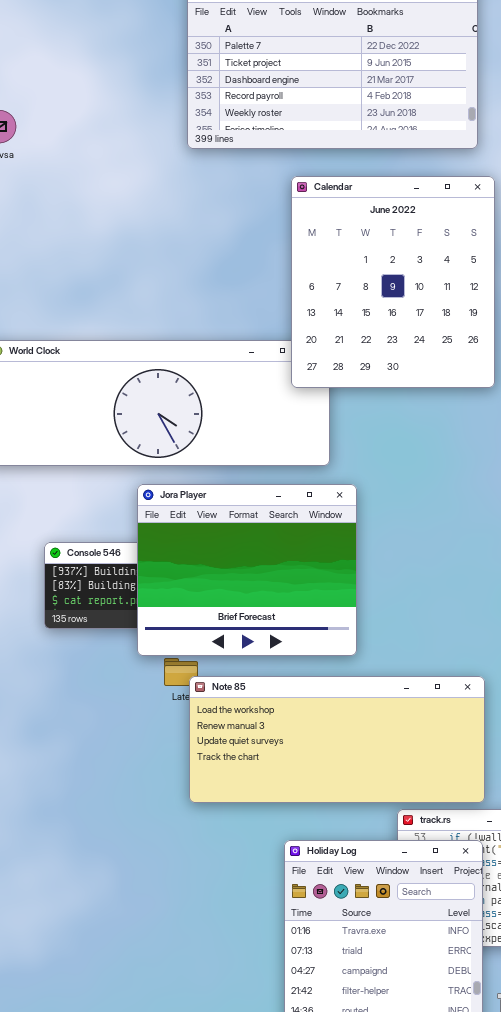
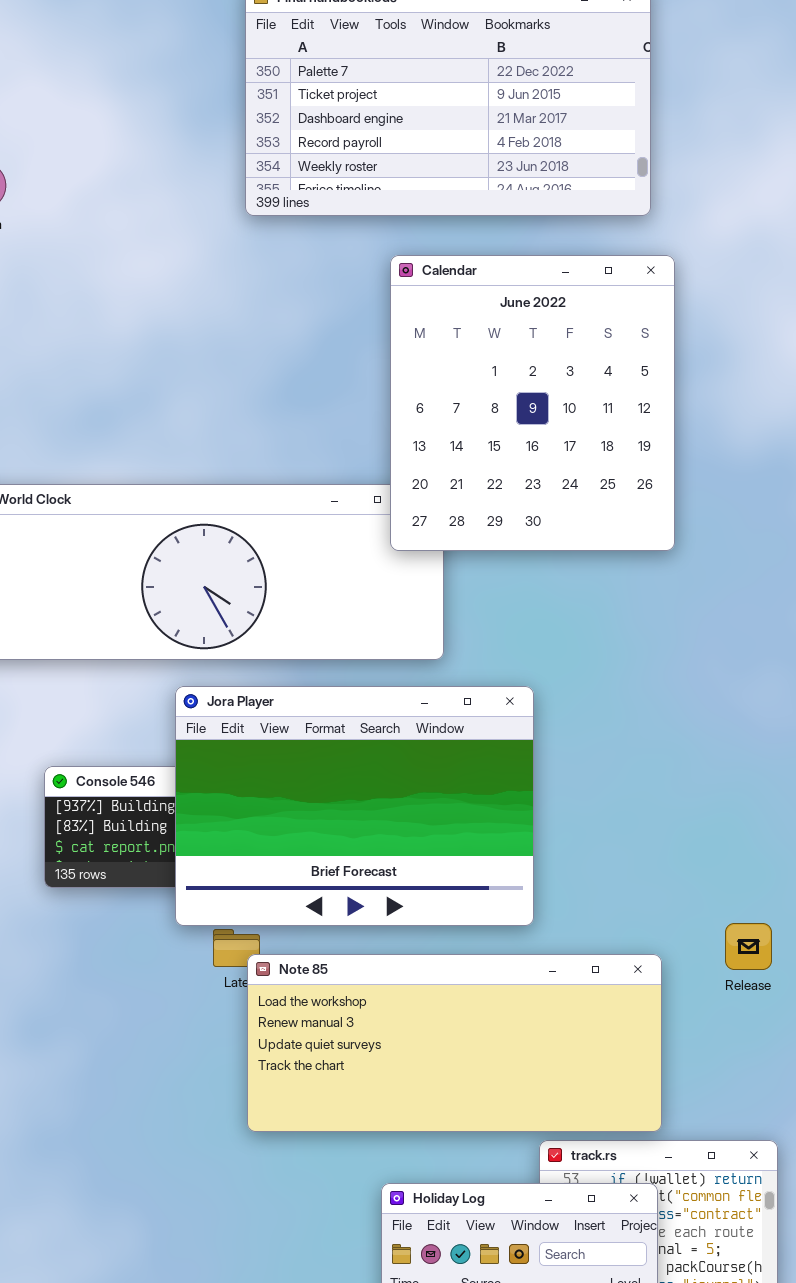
Jora Player: [137,484,357,656] -> [175,686,534,926], resized

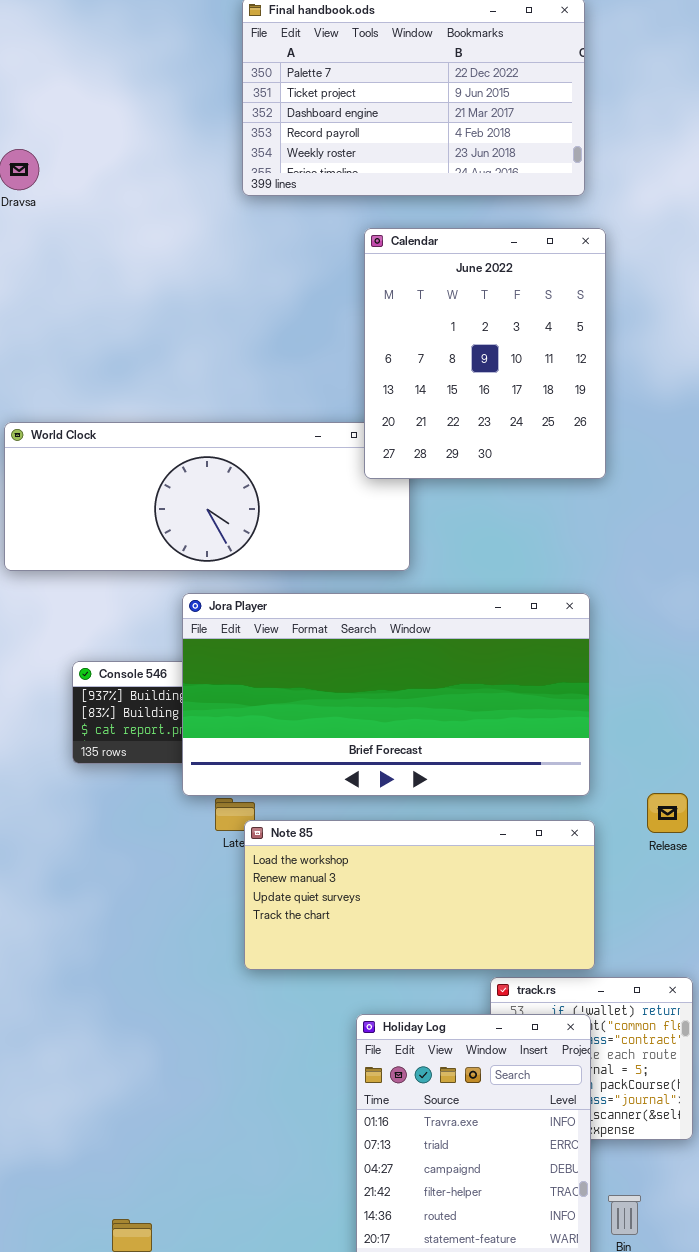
Jora Player: [175,686,534,926] -> [182,593,590,796], resized

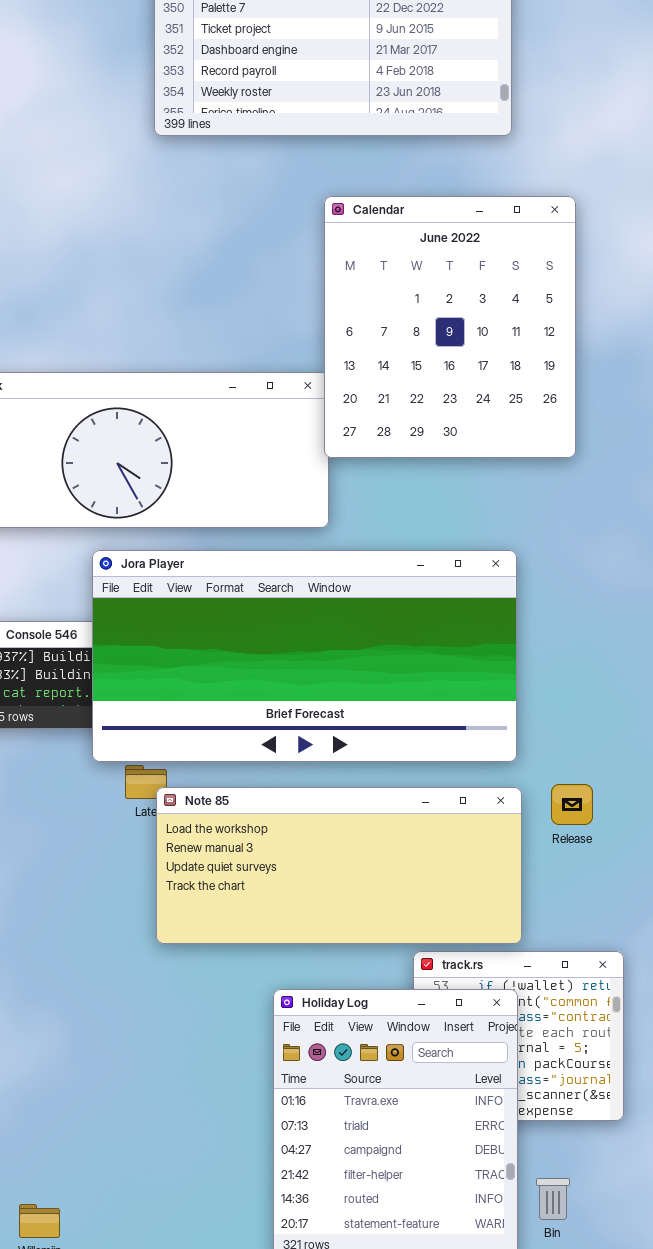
Calendar: [364,228,606,479] -> [324,196,576,458], moved
Release: [647,793,688,833] -> [551,784,593,825], moved

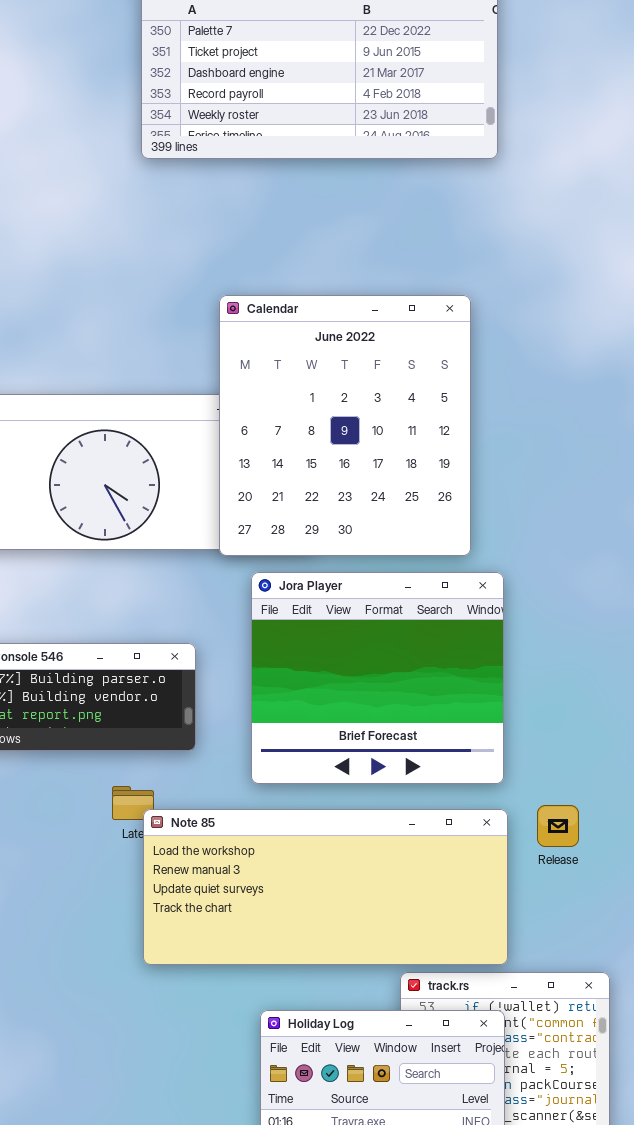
Calendar: [324,196,576,458] -> [219,295,471,556], moved
Jora Player: [92,550,517,762] -> [251,572,504,784], resized

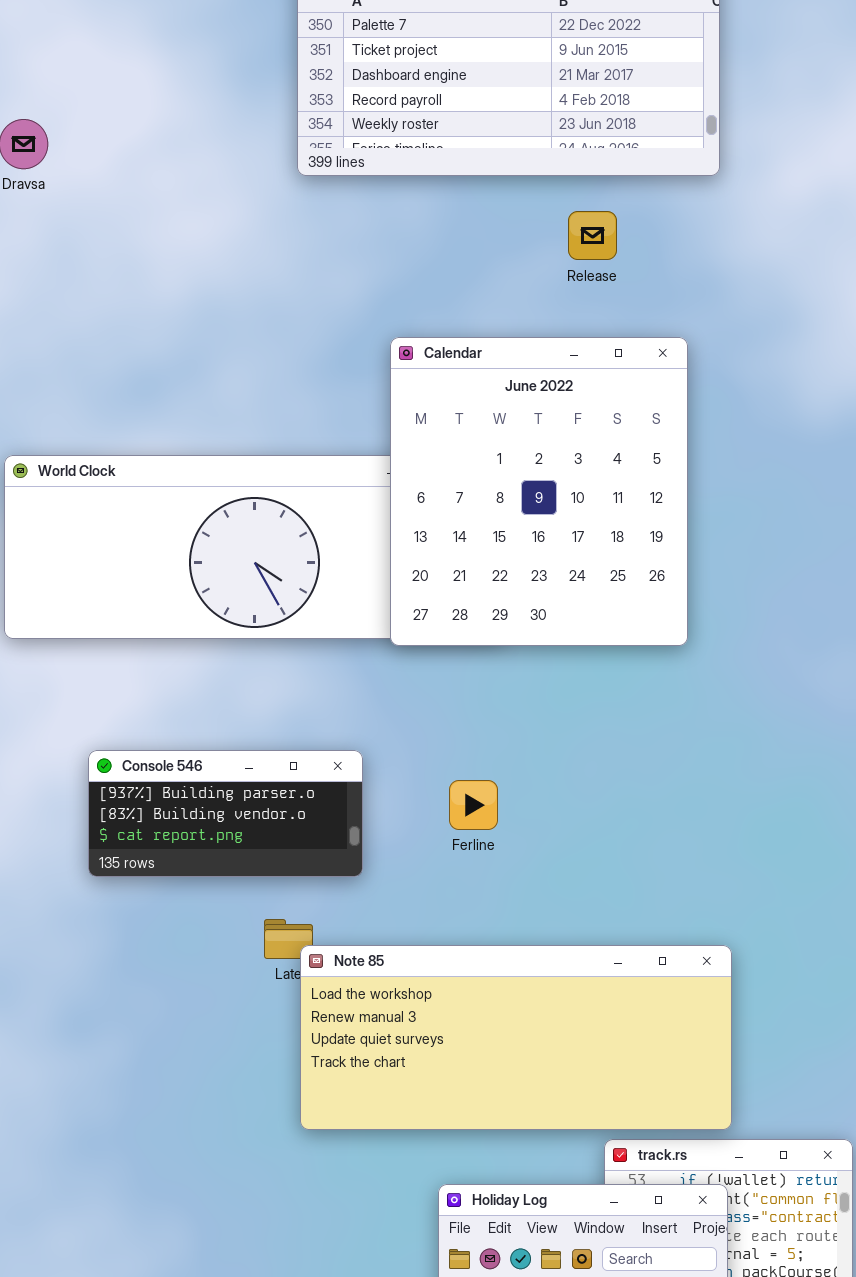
Jora Player: [251,572,504,784] -> none, closed
Release: [537,805,579,847] -> [568,211,617,260], moved

